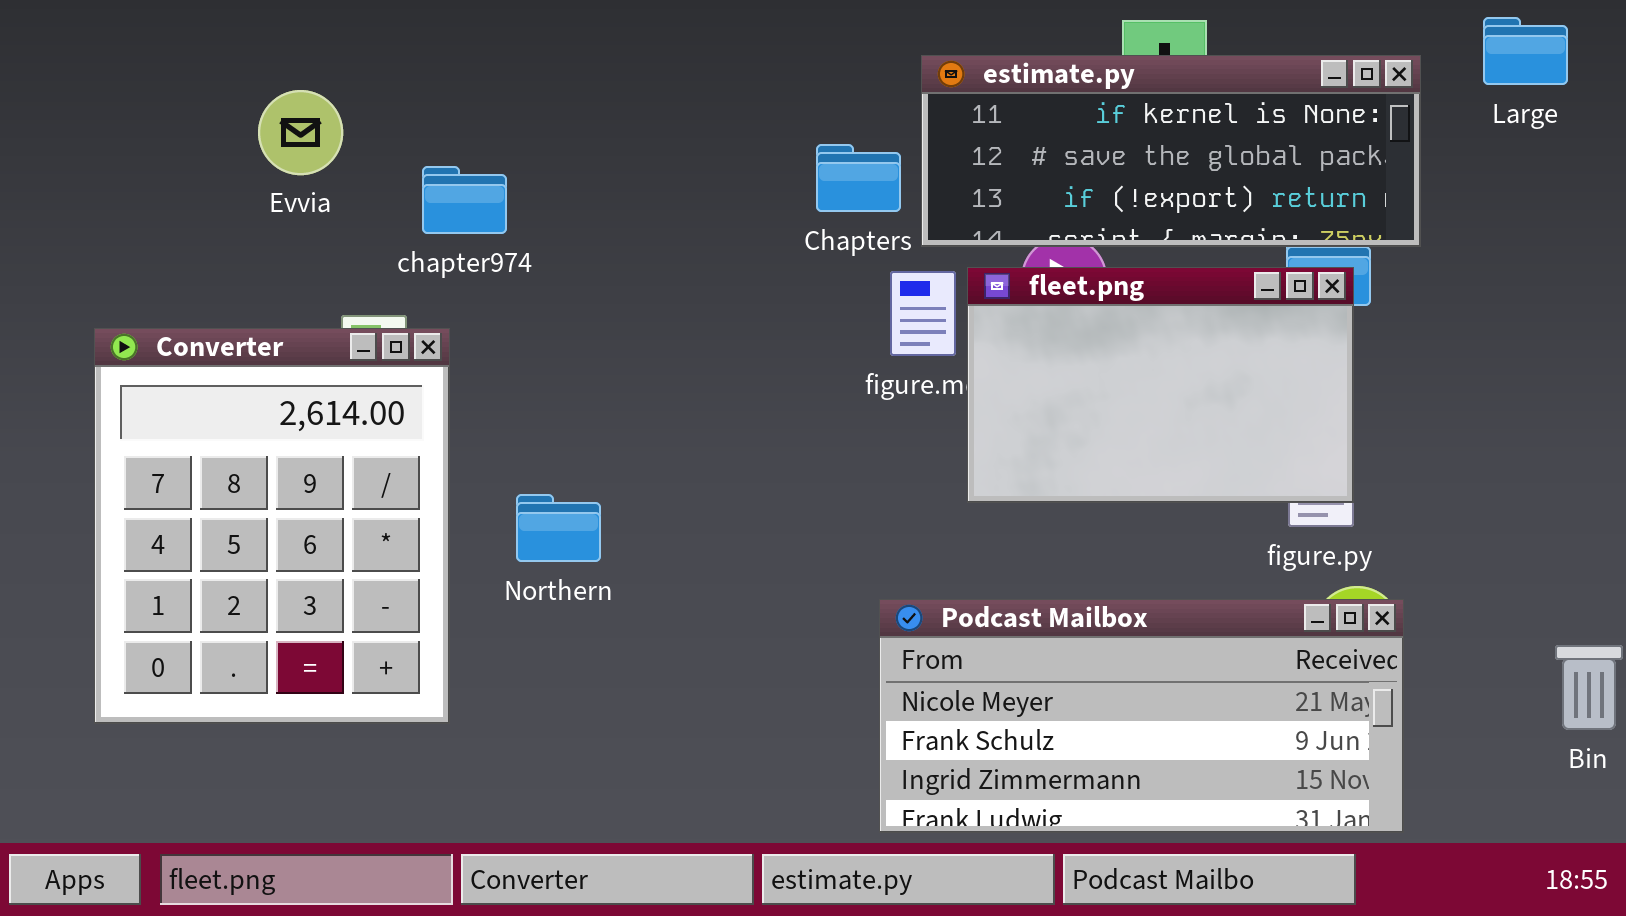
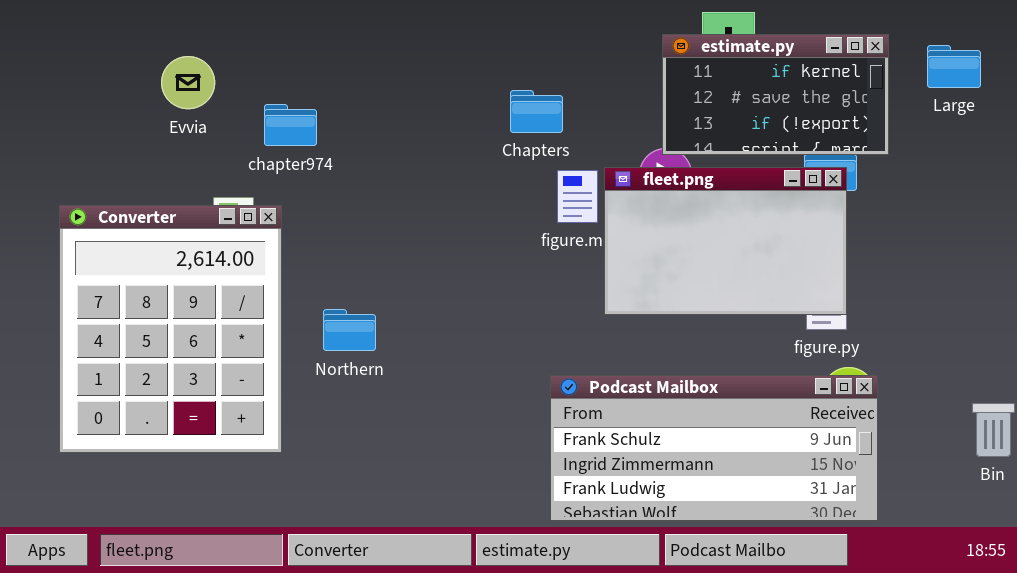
Large: [1483,17,1568,85] -> [927,45,981,88], moved
estimate.py: [921,55,1421,247] -> [662,34,889,155], resized
Podcast Mailbox: [879,599,1404,833] -> [550,375,878,521], scrolled down 1 row

